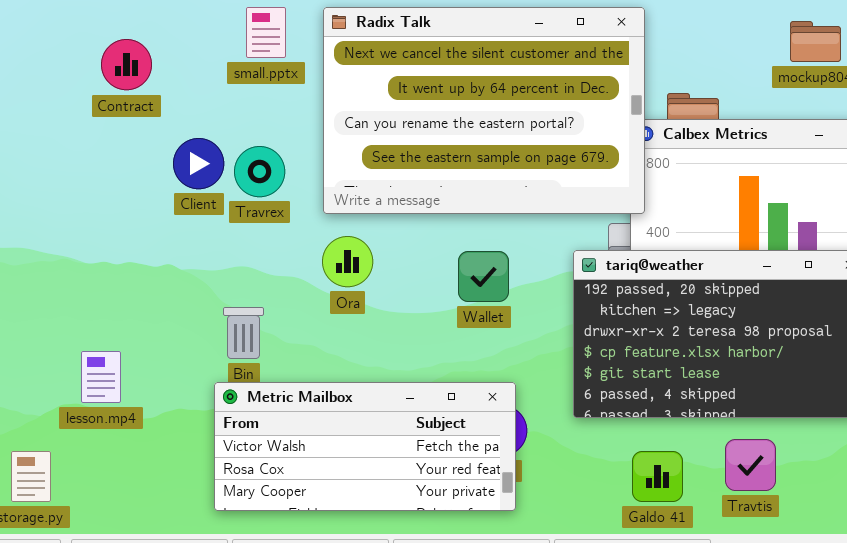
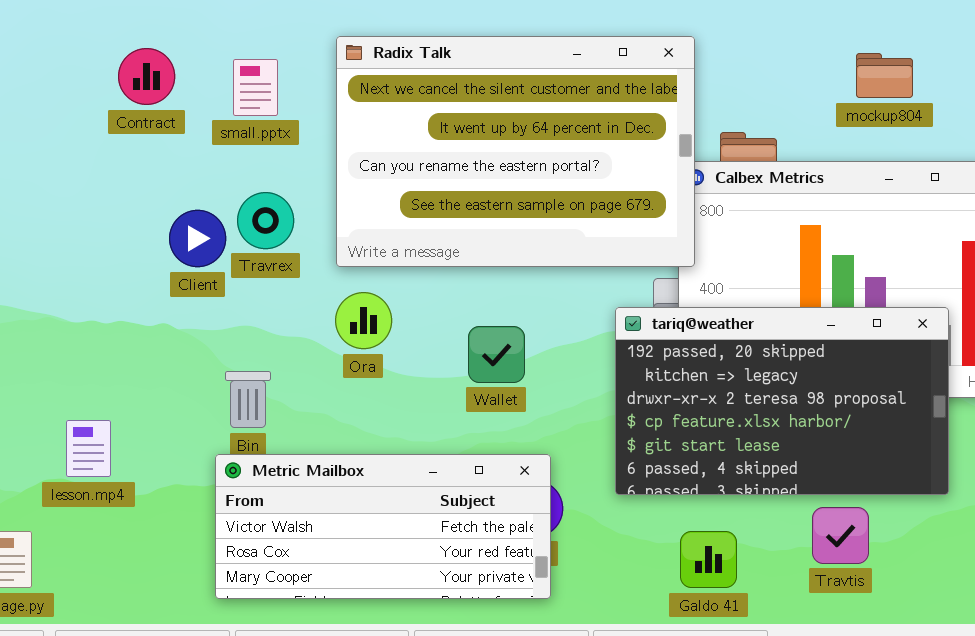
small.pptx: [246,7,286,58] -> [233,59,278,116], moved
Contract: [101,39,152,90] -> [118,48,175,105], moved
Client: [173,138,224,189] -> [169,210,226,267], moved
Wallet: [458,251,509,302] -> [468,326,525,383], moved
Travtis: [725,439,776,491] -> [812,507,869,564], moved

